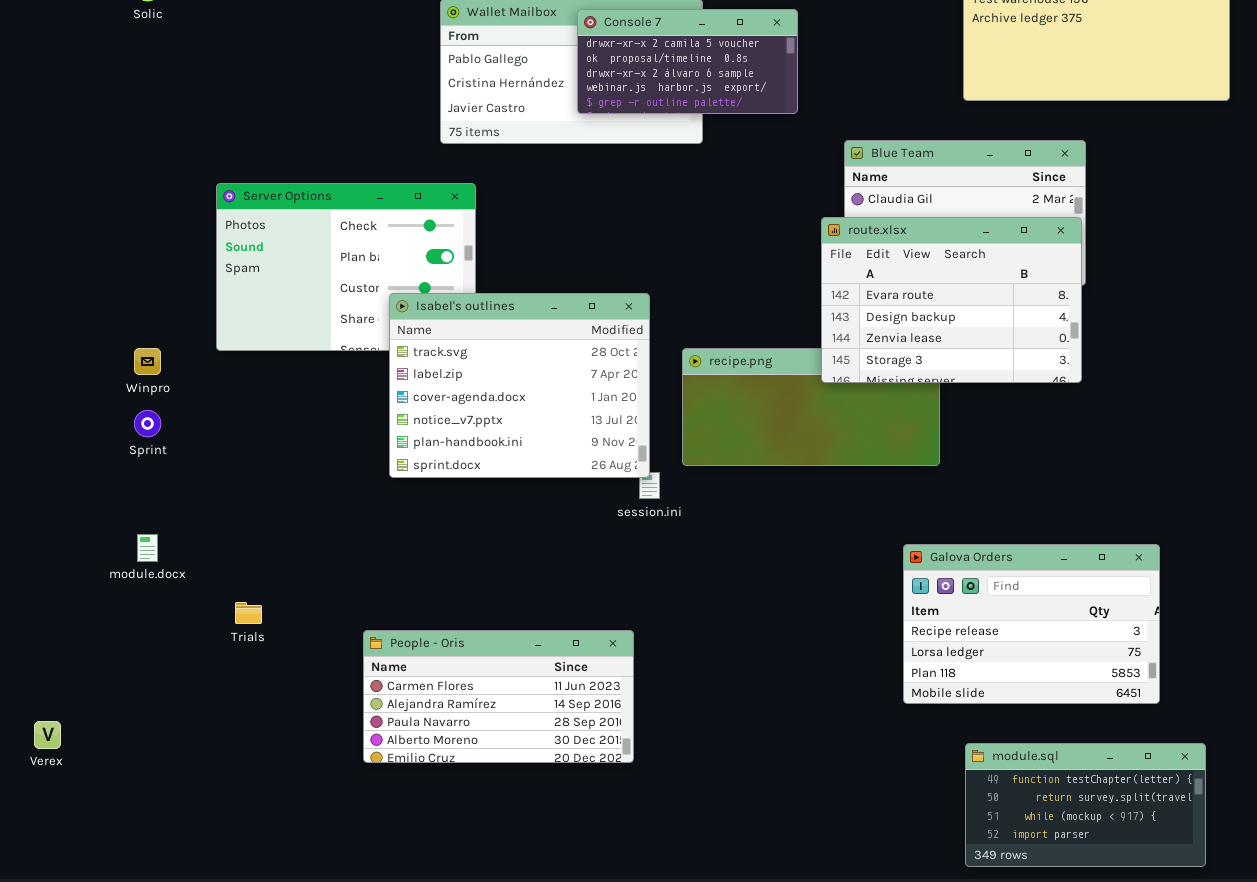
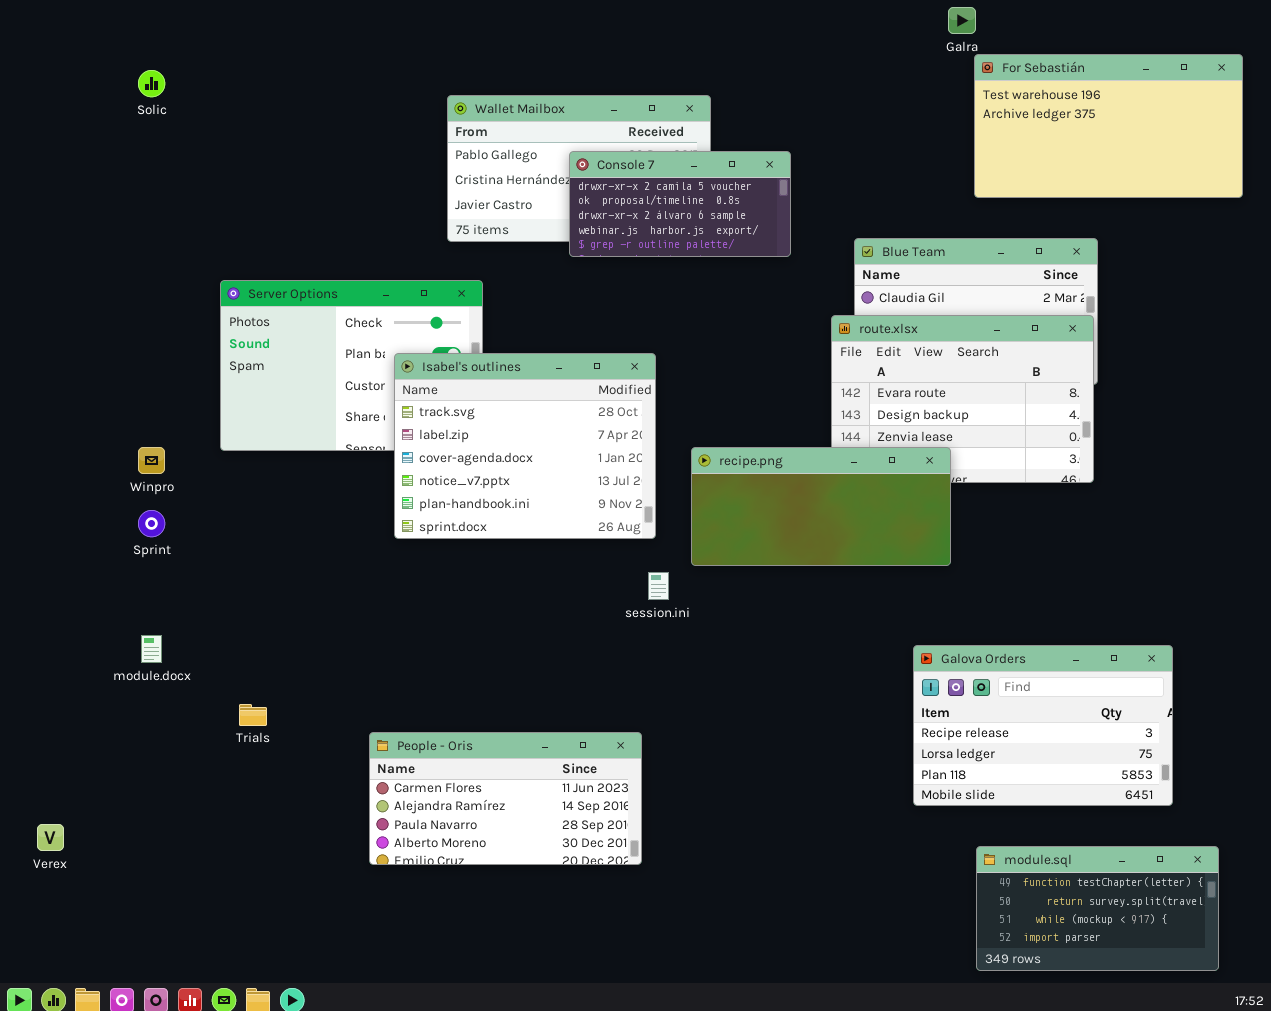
Console 7: [577,9,798,114] -> [569,151,791,257], moved
Isabel's outlines: [389,293,650,478] -> [394,353,656,539], moved
recipe.png: [682,348,940,466] -> [691,447,951,566], raised

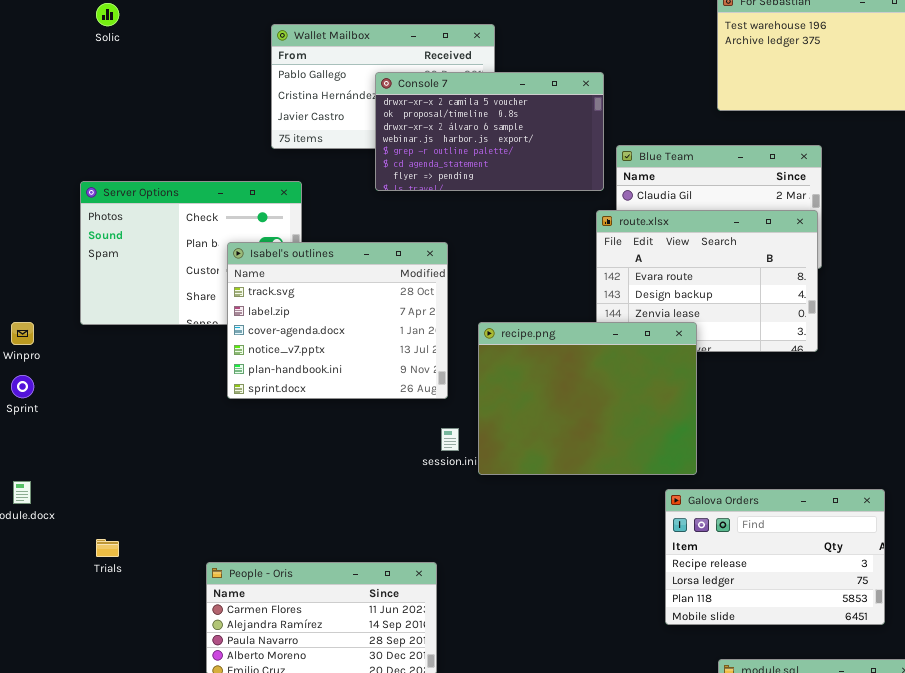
Solic: [138,70,165,97] -> [96,3,119,26], moved
Console 7: [569,151,791,257] -> [375,72,604,191], resized
recipe.png: [691,447,951,566] -> [478,322,697,475], resized

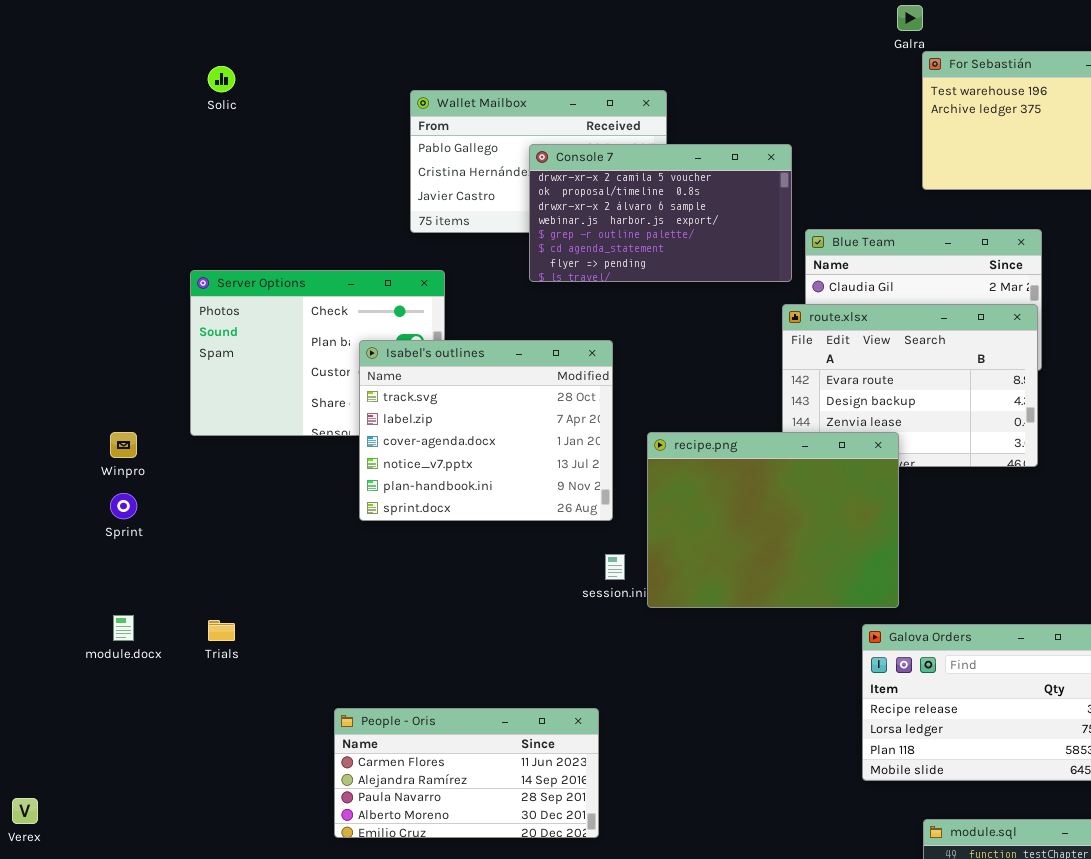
Trials: [96,539,119,557] -> [208,620,235,641], moved

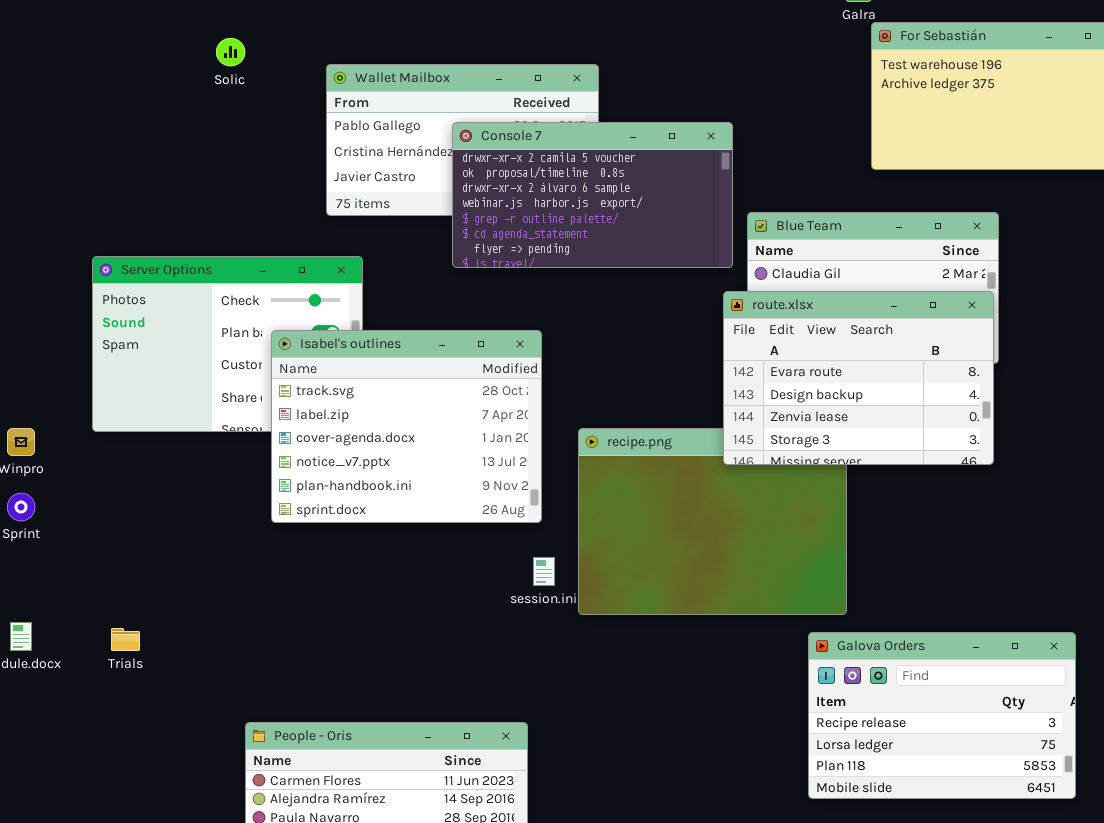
Solic: [208,66,235,92] -> [216,38,245,66], moved
route.xlsx: [782,304,1038,467] -> [723,291,994,465], raised

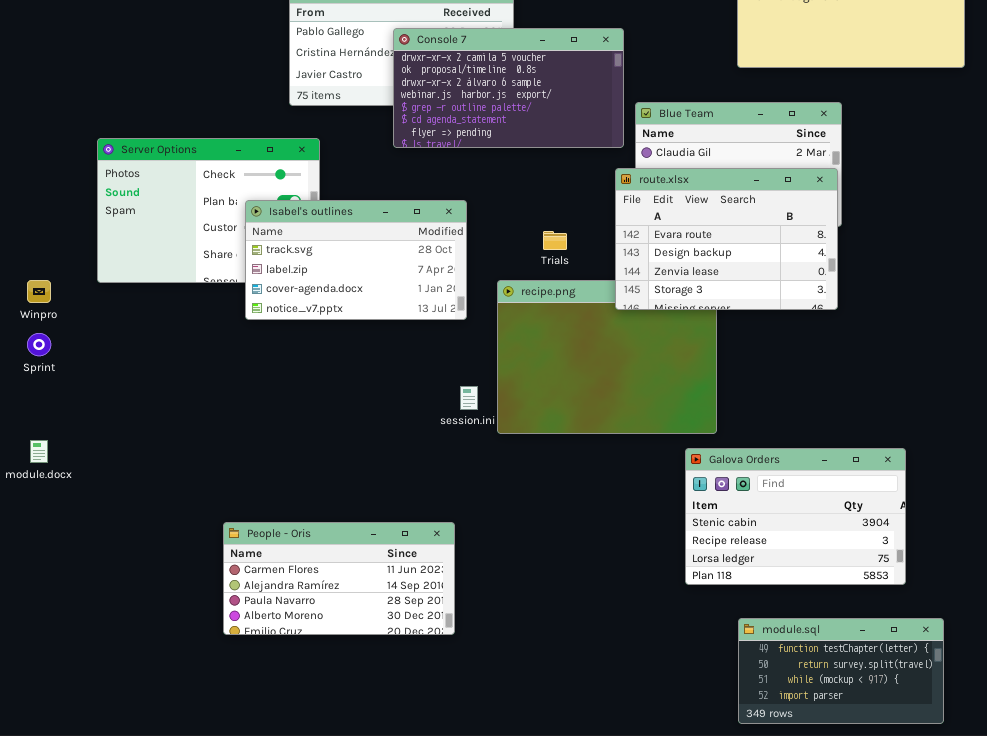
Isabel's outlines: [271,330,542,523] -> [245,200,467,320], resized
Trials: [111,628,140,651] -> [543,231,567,250], moved
Galova Orders: [808,632,1076,799] -> [685,448,906,585], scrolled up 1 row

